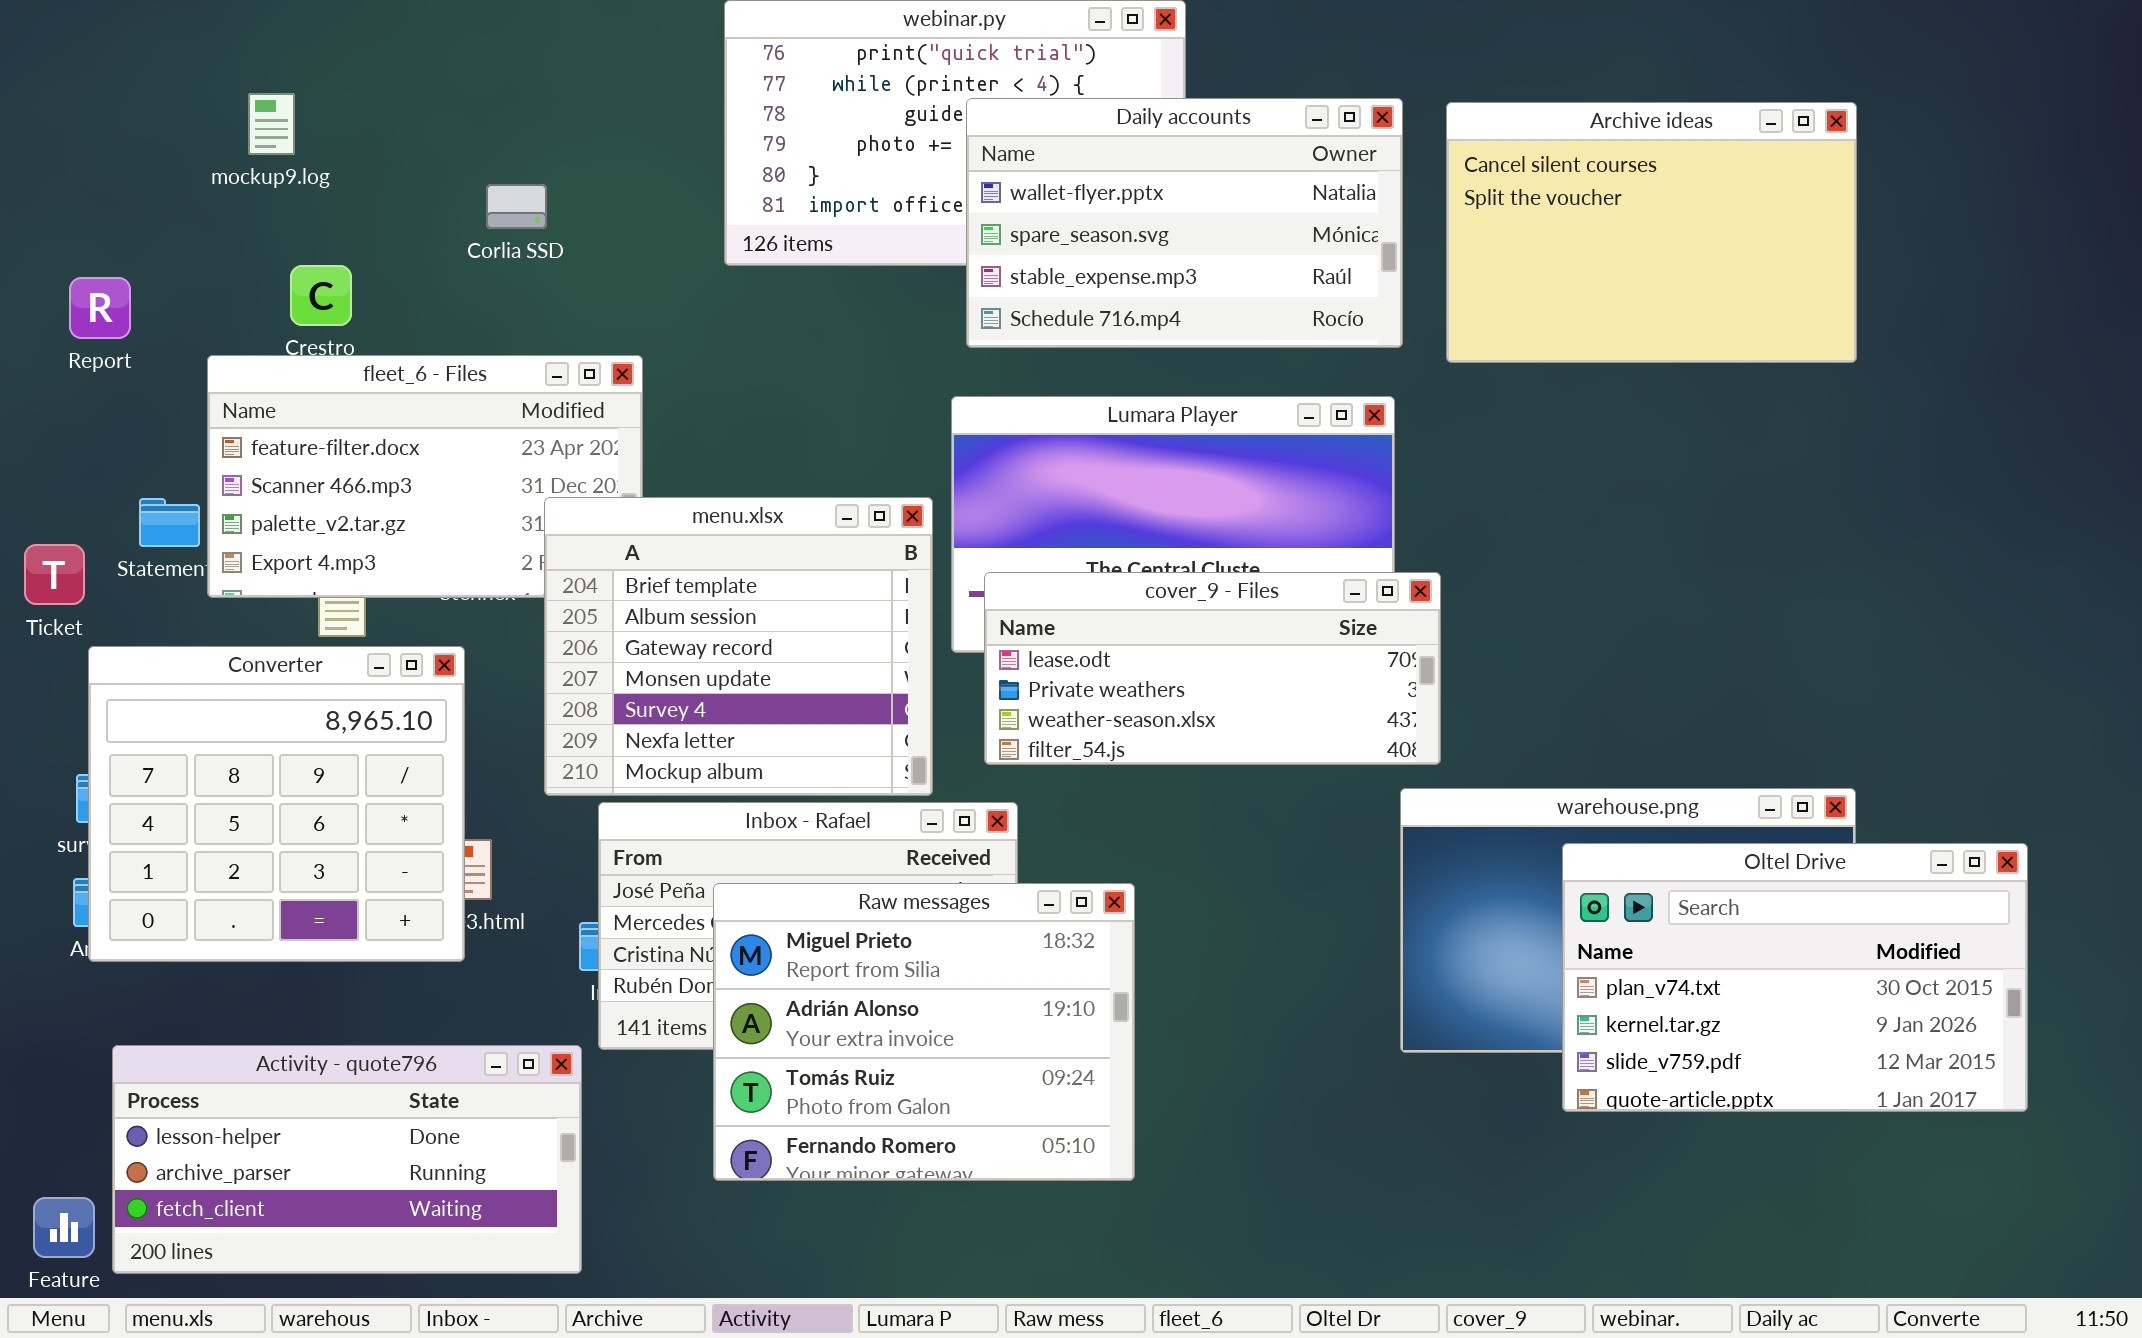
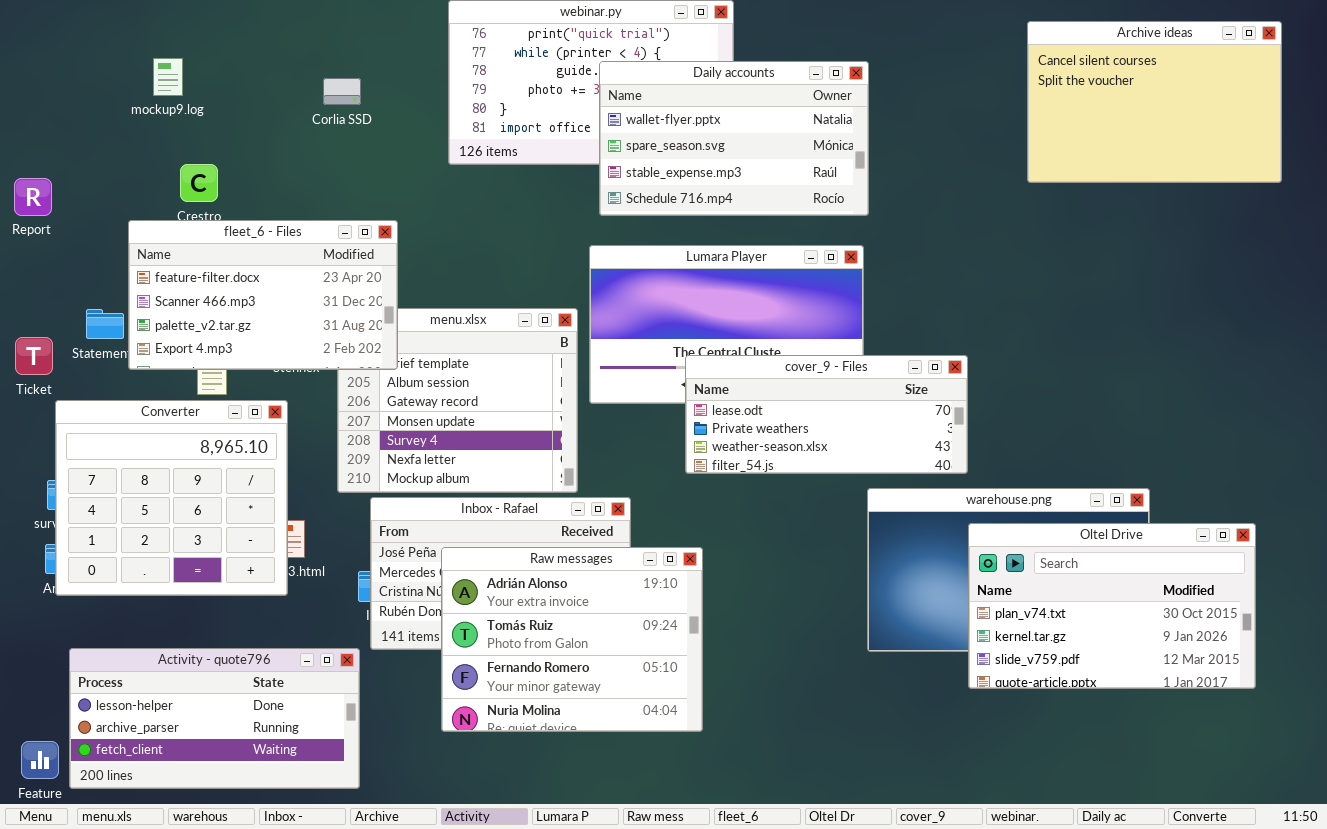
Archive ideas: [1446,102,1857,363] -> [1027,21,1282,183], moved
Corlia SSD: [486,184,547,229] -> [323,78,361,105], moved
Report: [69,277,131,339] -> [14,178,52,216], moved
fleet_6 - Files: [207,355,643,598] -> [128,220,398,370], raised
cover_9 - Files: [984,572,1441,765] -> [685,355,968,474], moved
Raw messages: [713,883,1135,1181] -> [441,547,703,732], scrolled down 1 row

